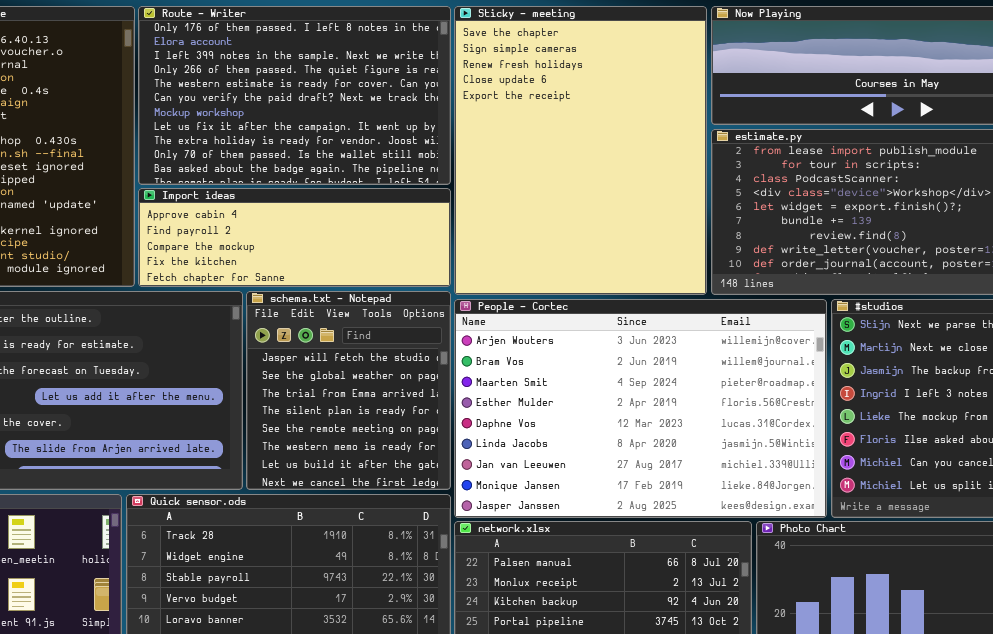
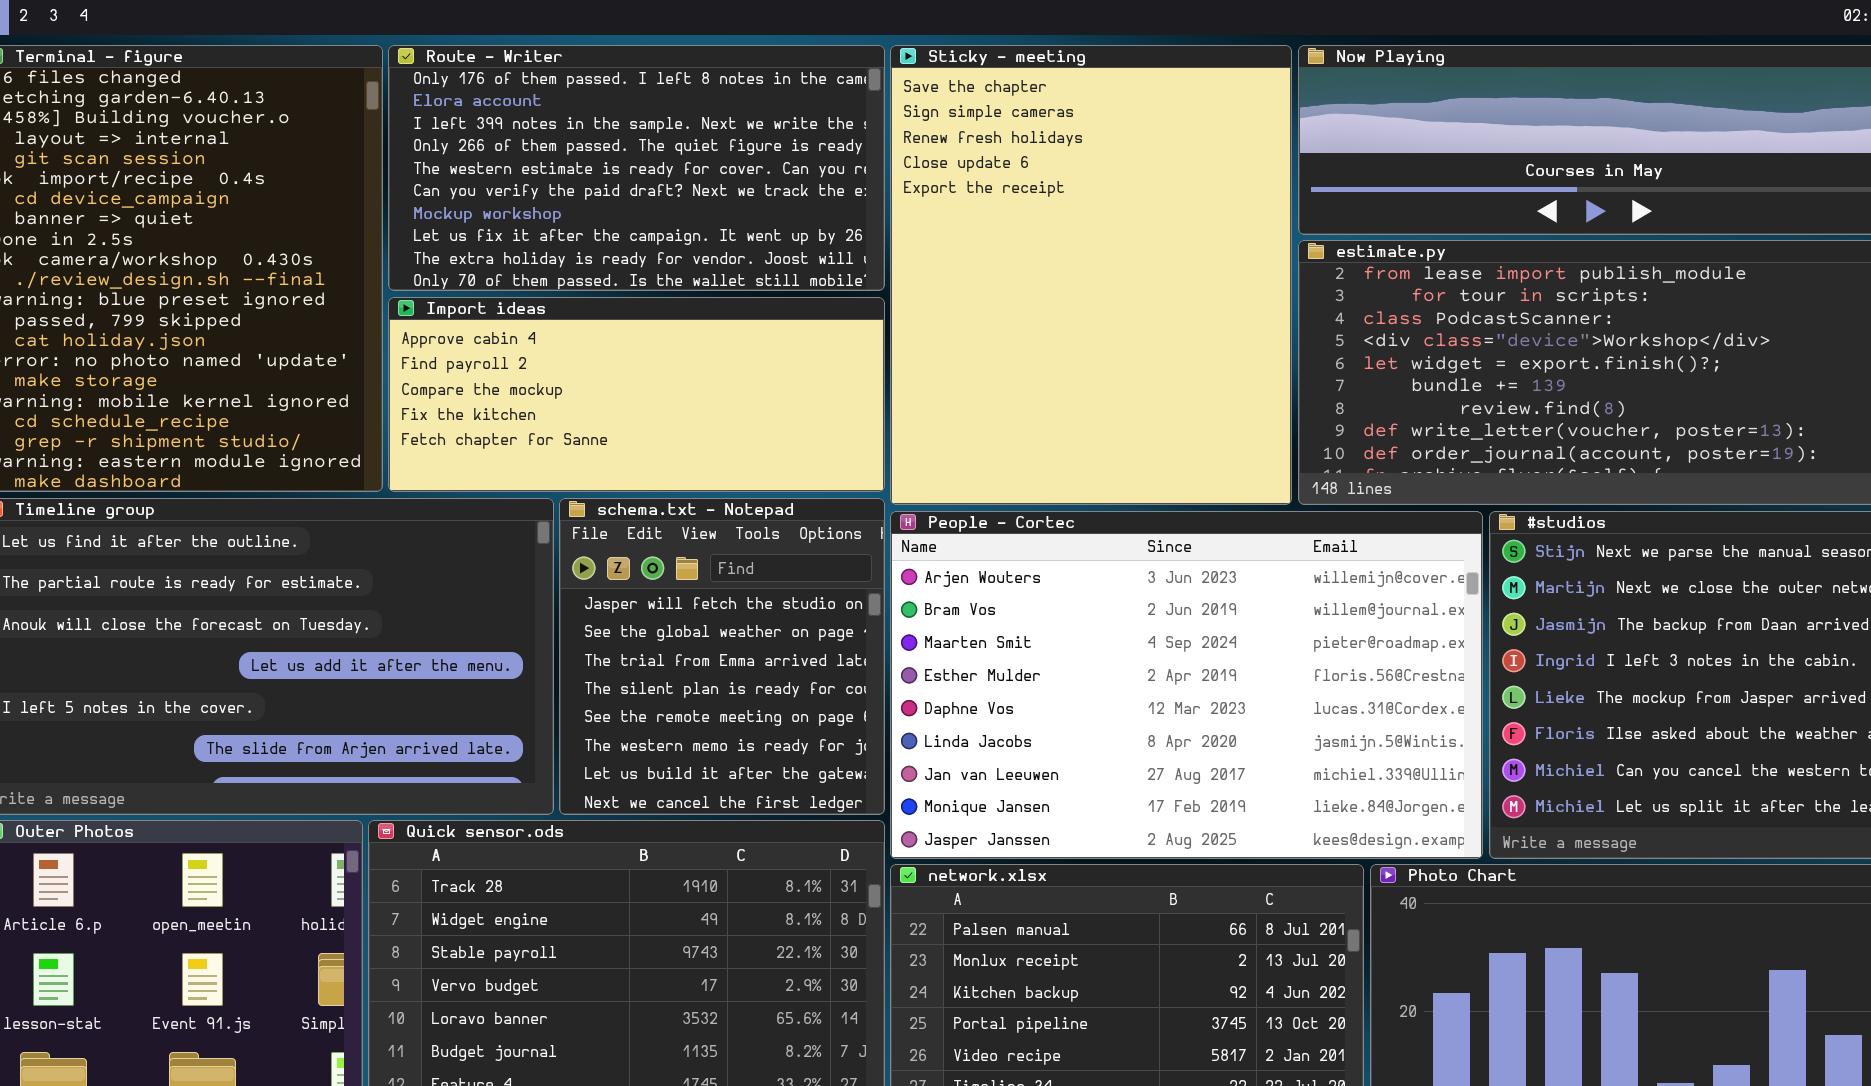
Route - Writer: [138,6,451,185] -> [388,45,885,291], resized
Import ideas: [138,188,451,287] -> [388,297,885,492], resized

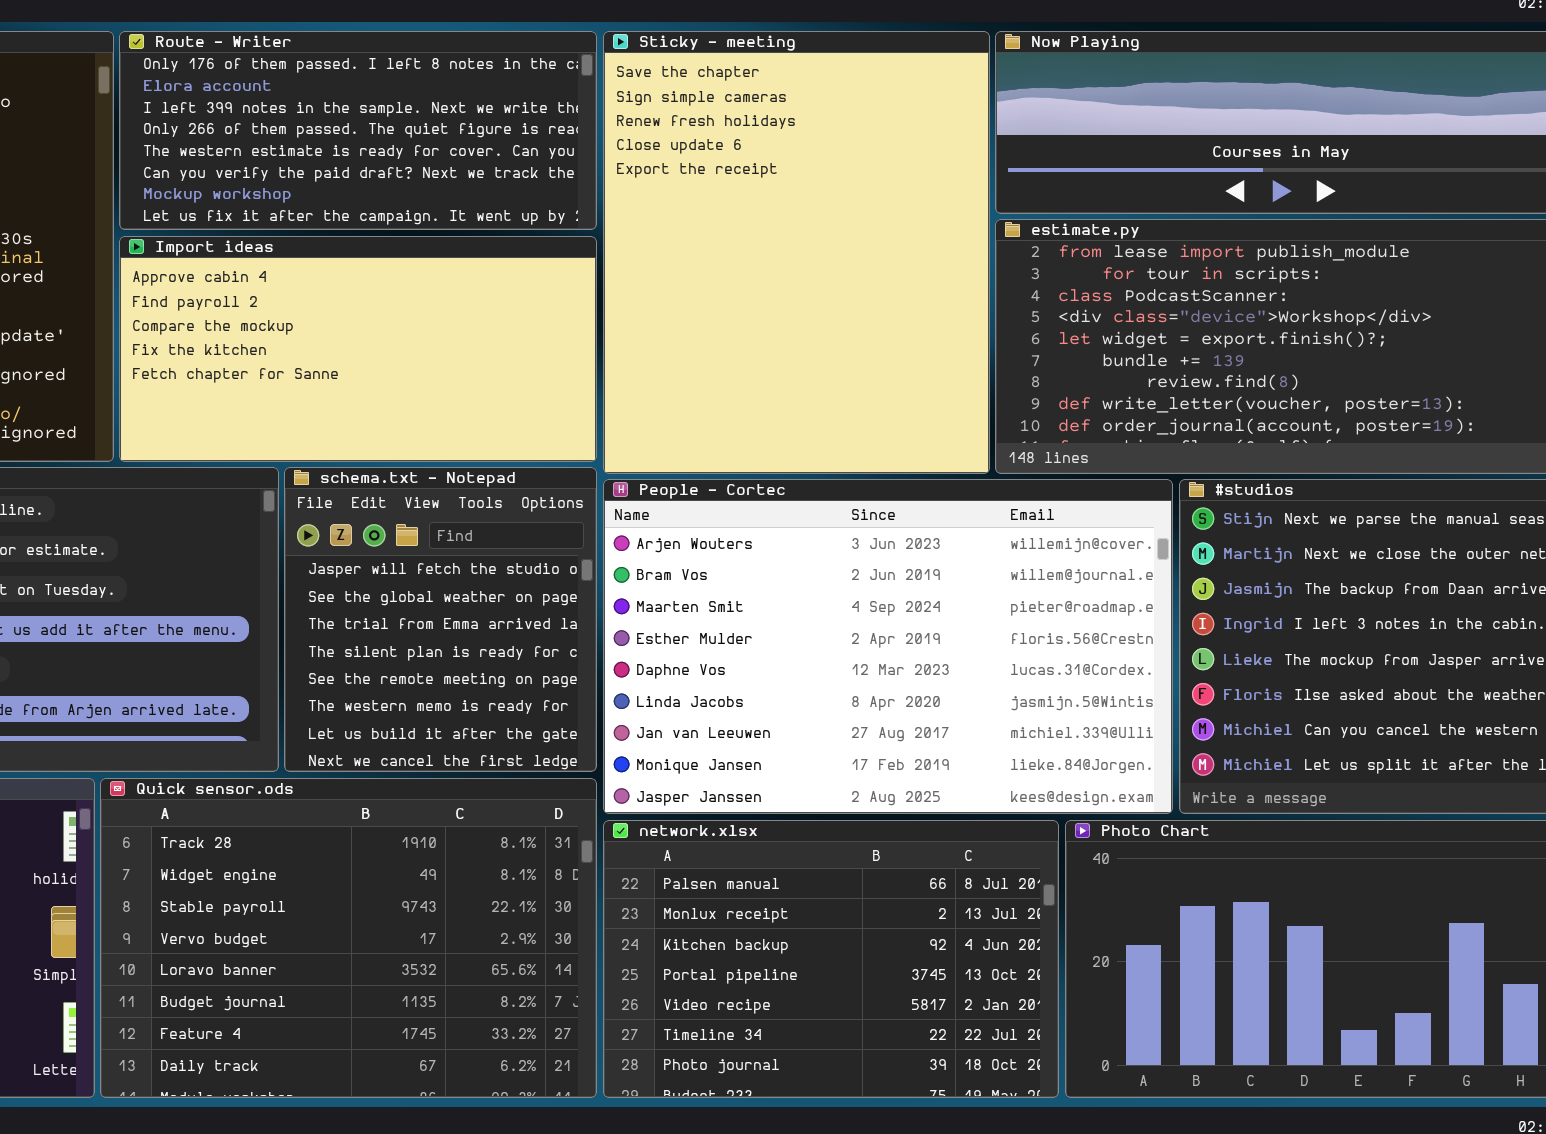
Route - Writer: [388,45,885,291] -> [119,31,597,230], resized
Import ideas: [388,297,885,492] -> [119,236,597,462], resized

